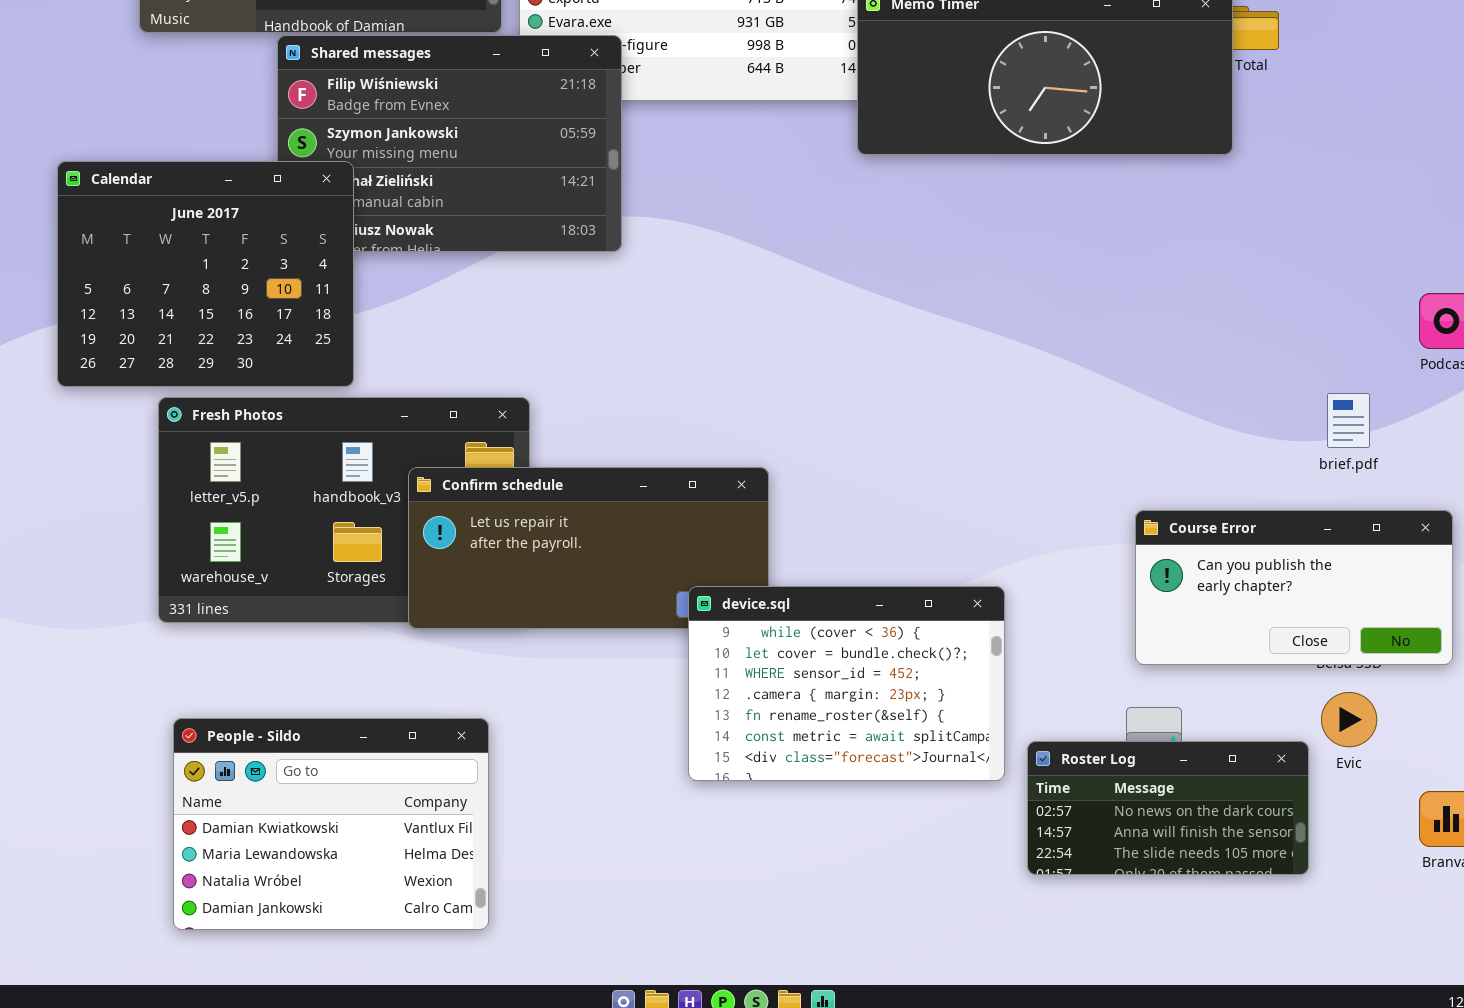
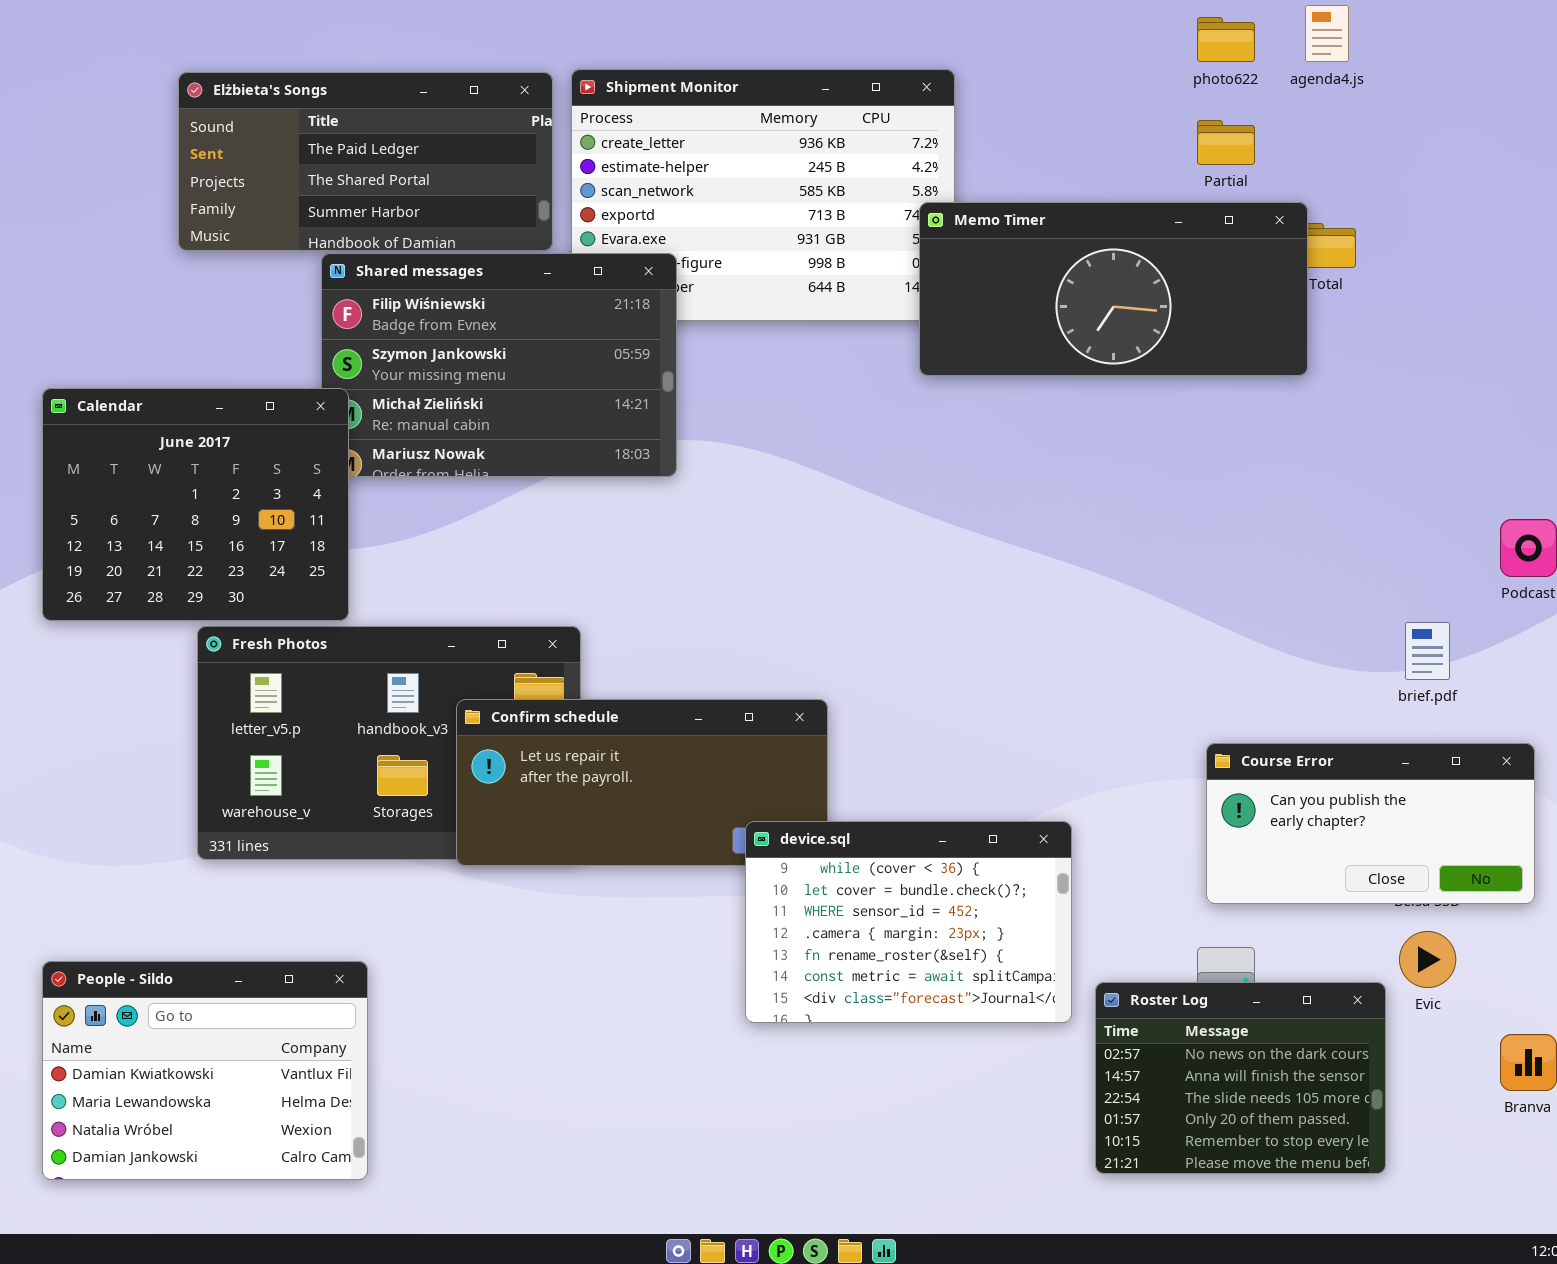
Calendar: [57,161,354,387] -> [42,388,349,621], moved
People - Sildo: [173,718,489,930] -> [42,961,368,1180], moved
Roster Log: [1027,741,1309,875] -> [1095,982,1386,1174], resized

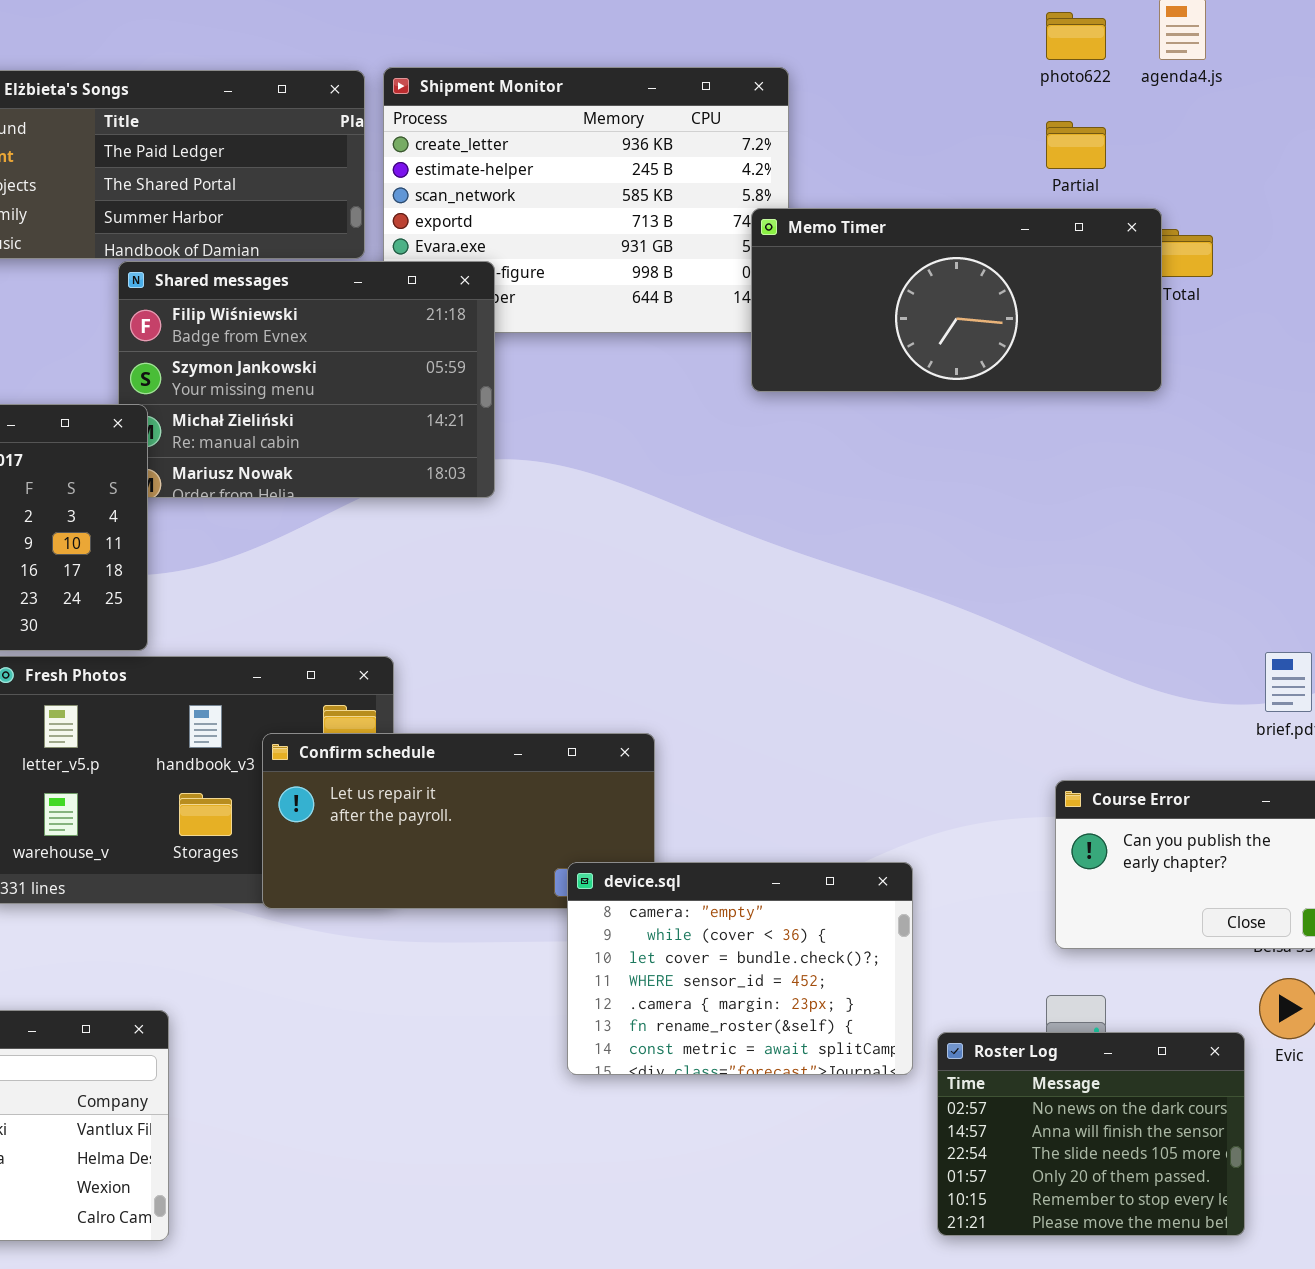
device.sql: [745,821,1072,1023] -> [567,862,913,1075], scrolled up 1 row

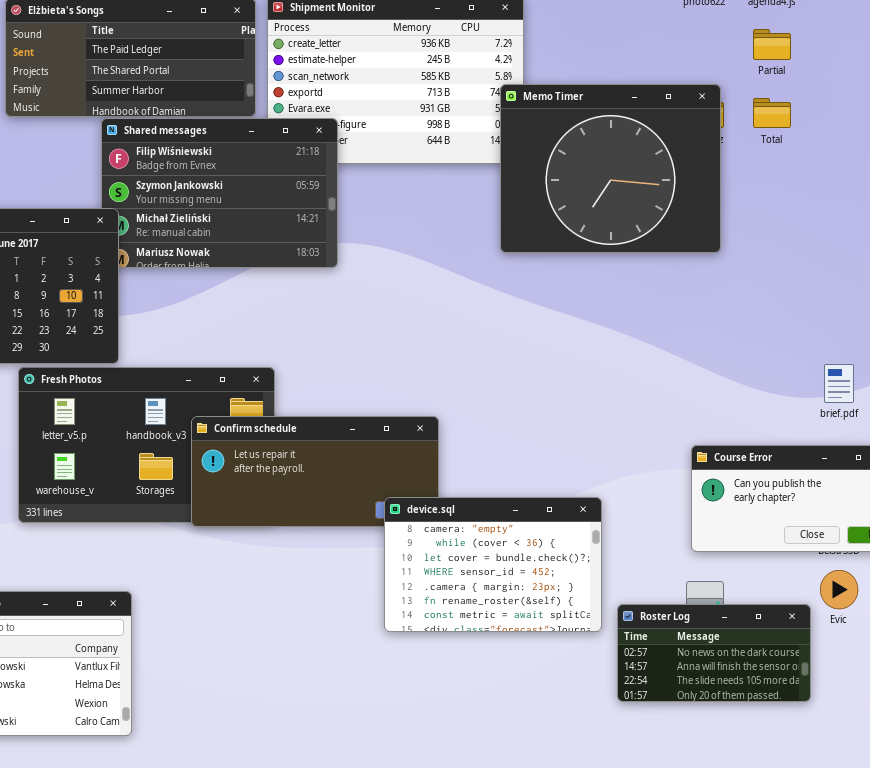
Partial: [1046,121,1106,169] -> [753,29,791,60], moved
Memo Timer: [751,208,1162,392] -> [500,84,721,253], resized
Roster Log: [937,1032,1245,1236] -> [617,604,811,702], resized

